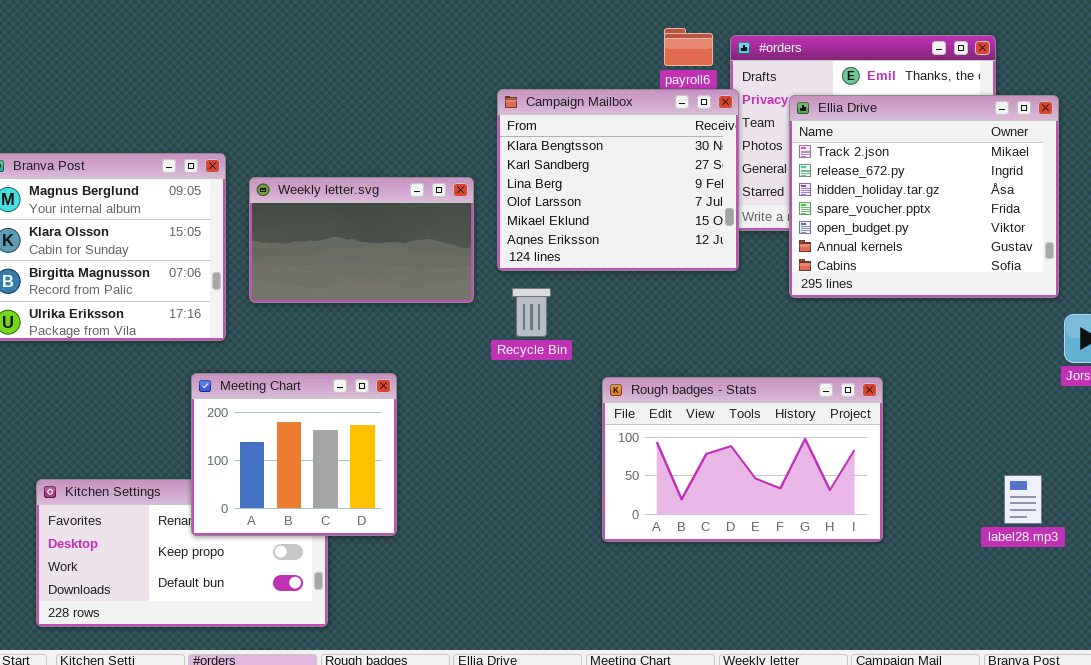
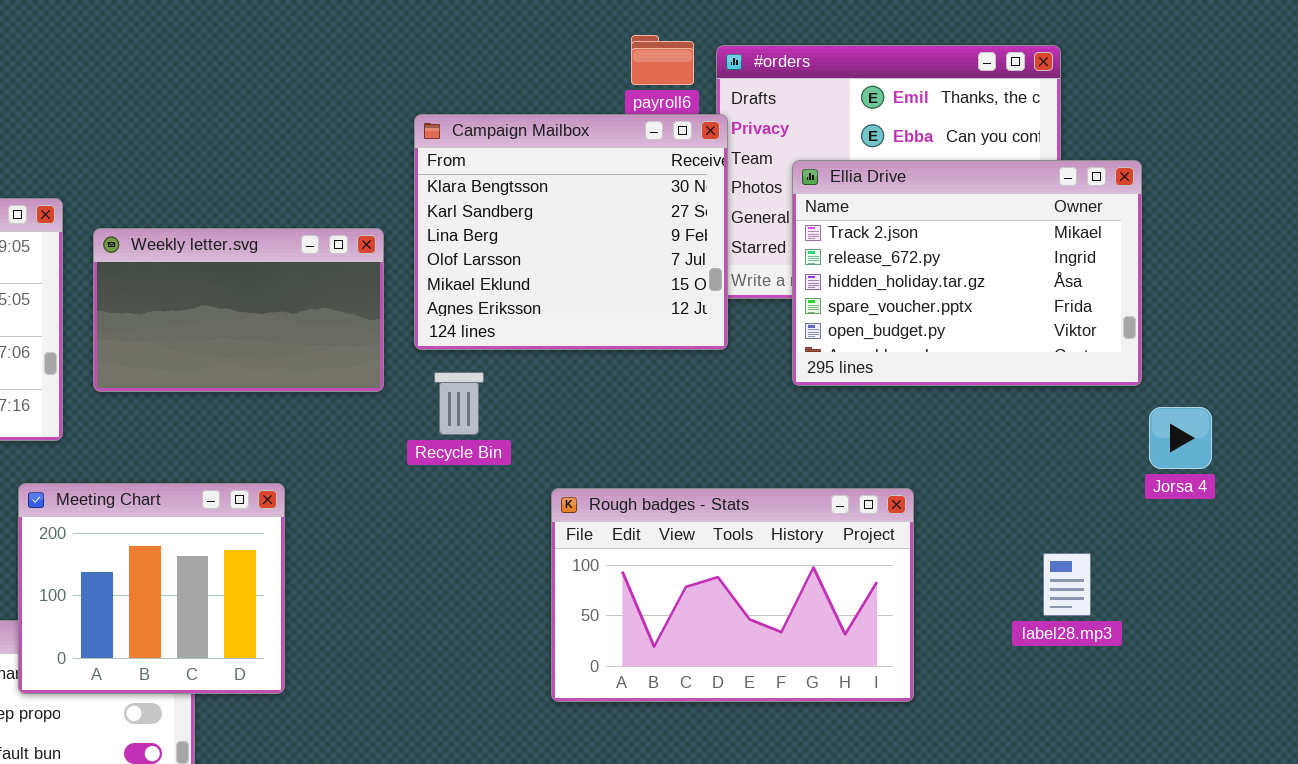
Ellia Drive: [789,95,1059,298] -> [792,160,1142,386], resized
label28.mp3: [1004,475,1042,524] -> [1043,553,1091,616], moved

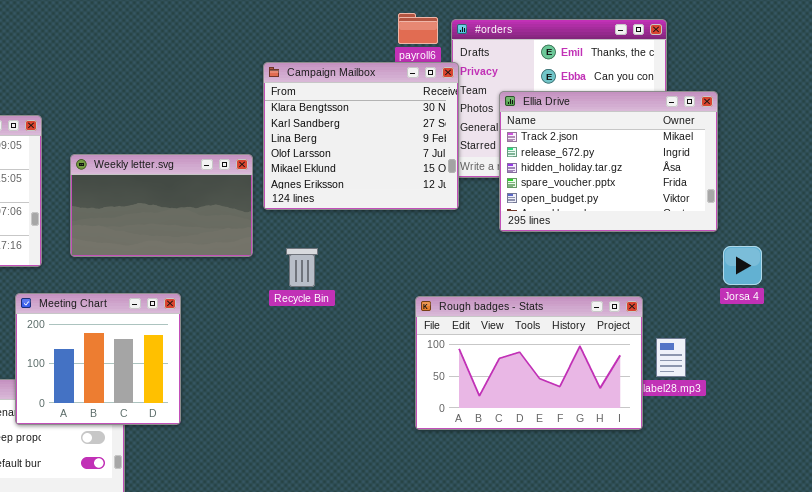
Weekly letter.svg: [93,228,384,392] -> [70,154,253,257], moved
Recycle Bin: [434,372,484,435] -> [286,248,318,287], moved
Rough badges - Stats: [551,488,914,702] -> [415,296,643,430], moved

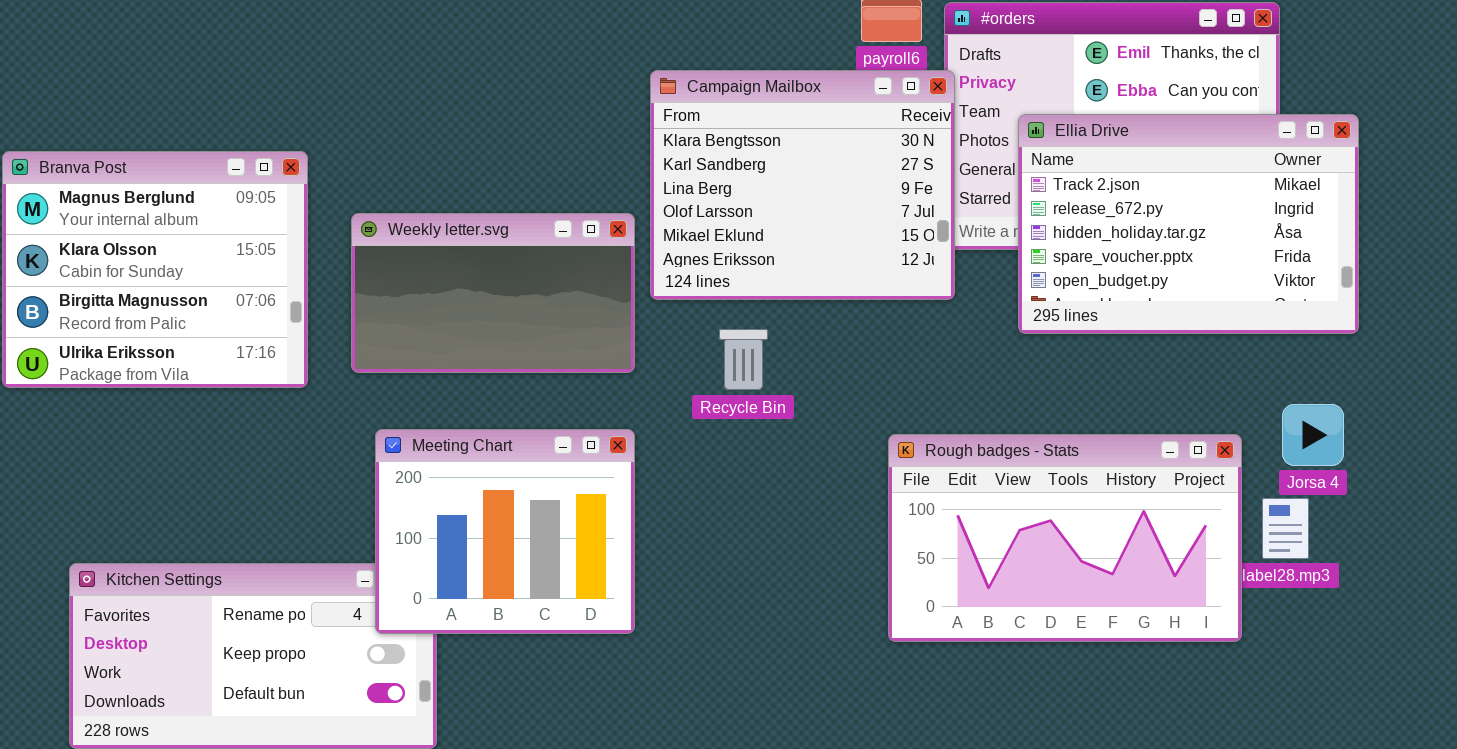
Jorsa 4: [723,246,762,285] -> [1282,404,1344,466], moved
Recycle Bin: [286,248,318,287] -> [719,329,768,390], moved
Meeting Chart: [15,293,181,425] -> [375,429,635,634], moved

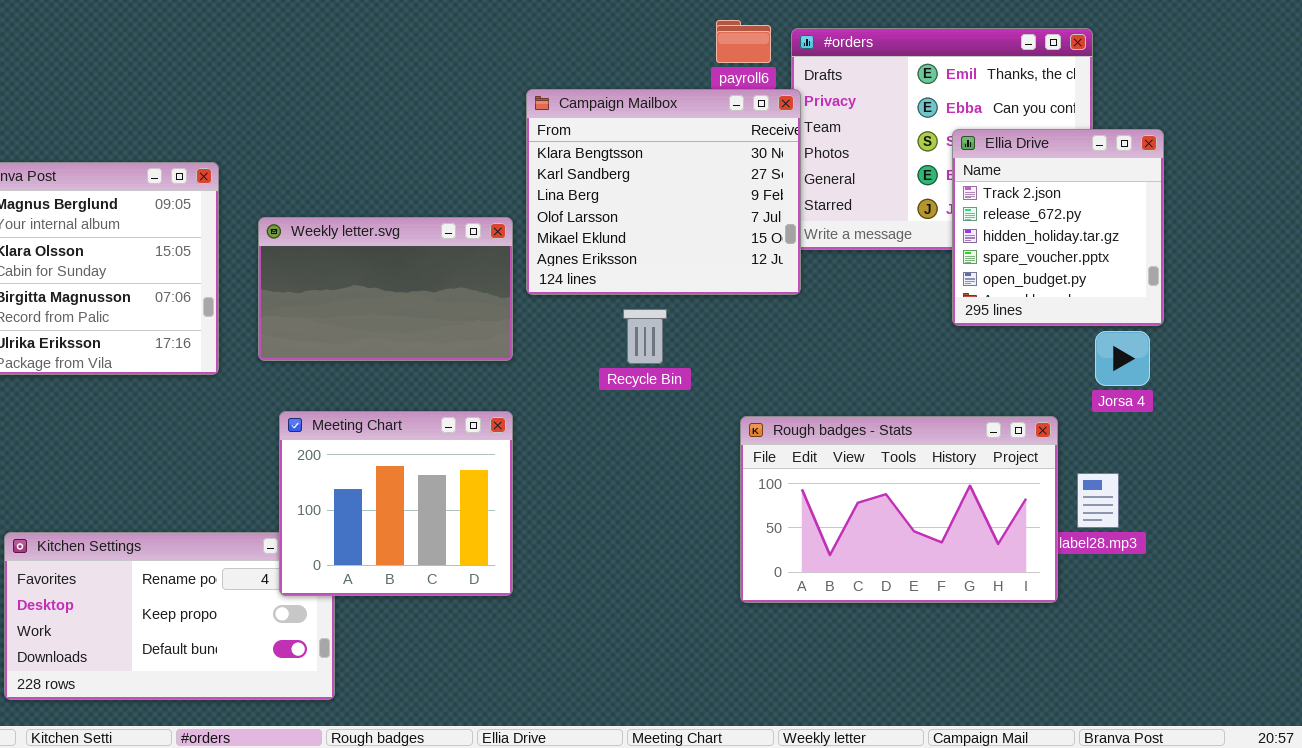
Ellia Drive: [1018,114,1359,334] -> [952,129,1164,326], resized
Recycle Bin: [719,329,768,390] -> [623,309,667,364], moved
Jorsa 4: [1282,404,1344,466] -> [1095,331,1150,386], moved

